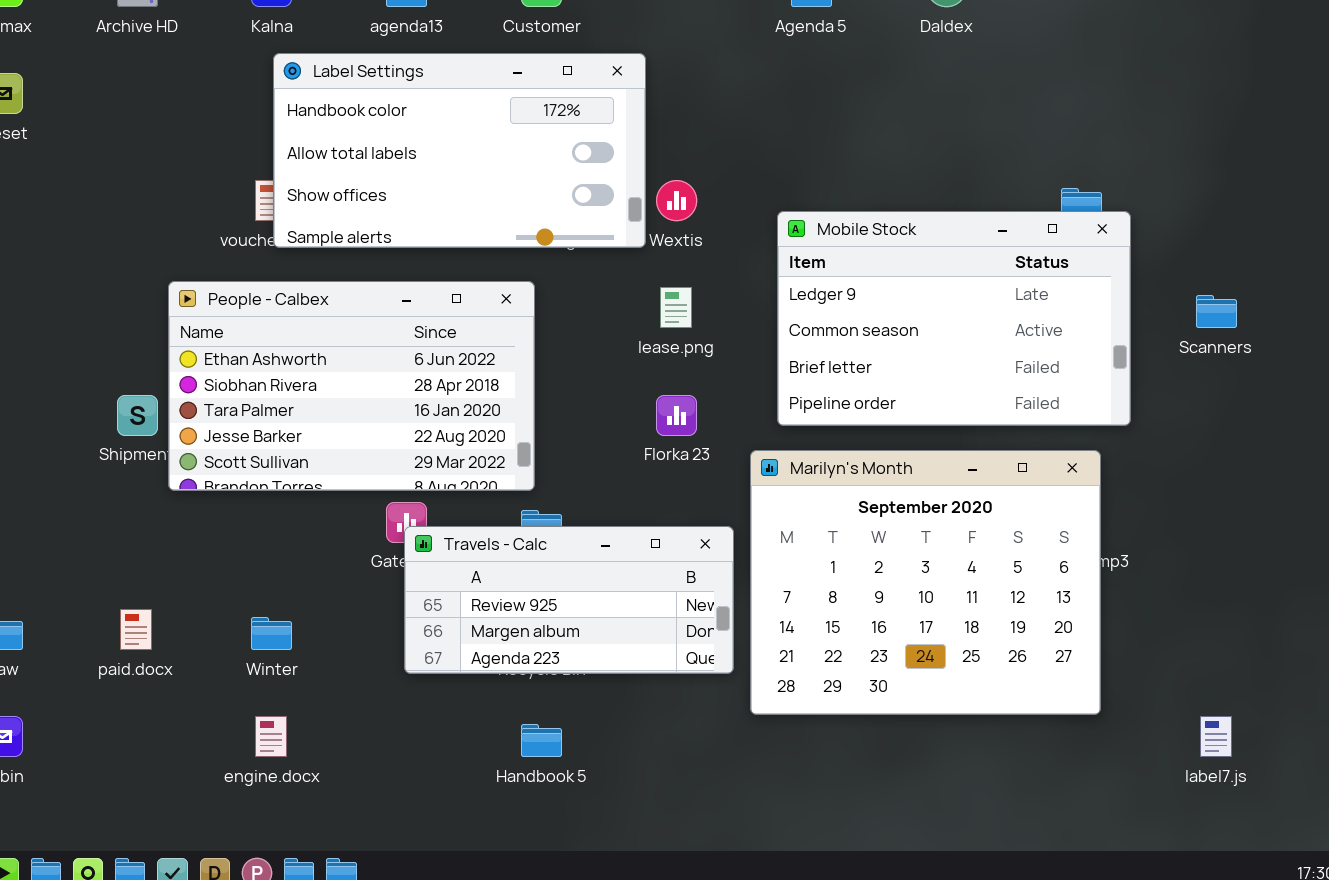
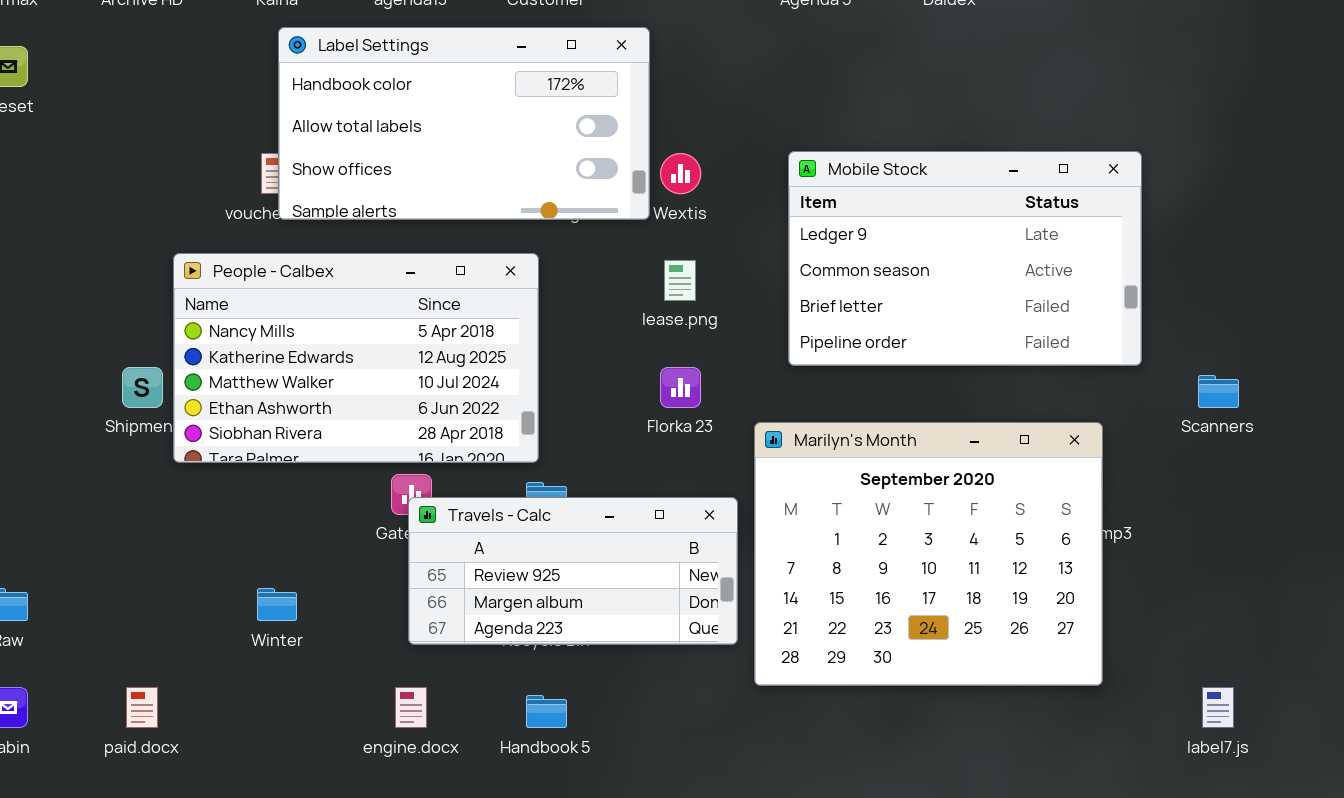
Mobile Stock: [777,211,1131,426] -> [788,151,1142,366], moved
People - Calbex: [168,281,535,491] -> [173,253,539,463], scrolled up 3 rows
Scanners: [1196,295,1237,328] -> [1198,375,1239,408], moved
paid.docx: [120,609,152,650] -> [126,687,158,728], moved
engine.docx: [255,716,287,757] -> [395,687,427,728], moved

